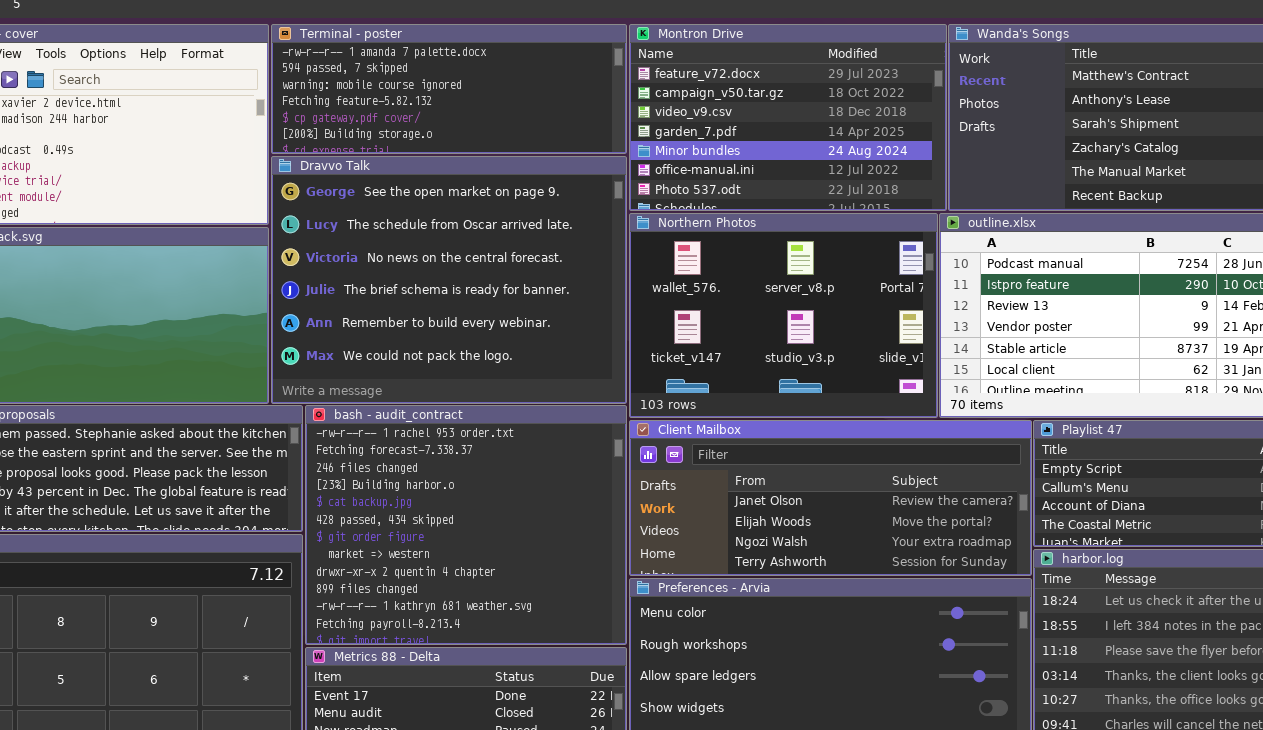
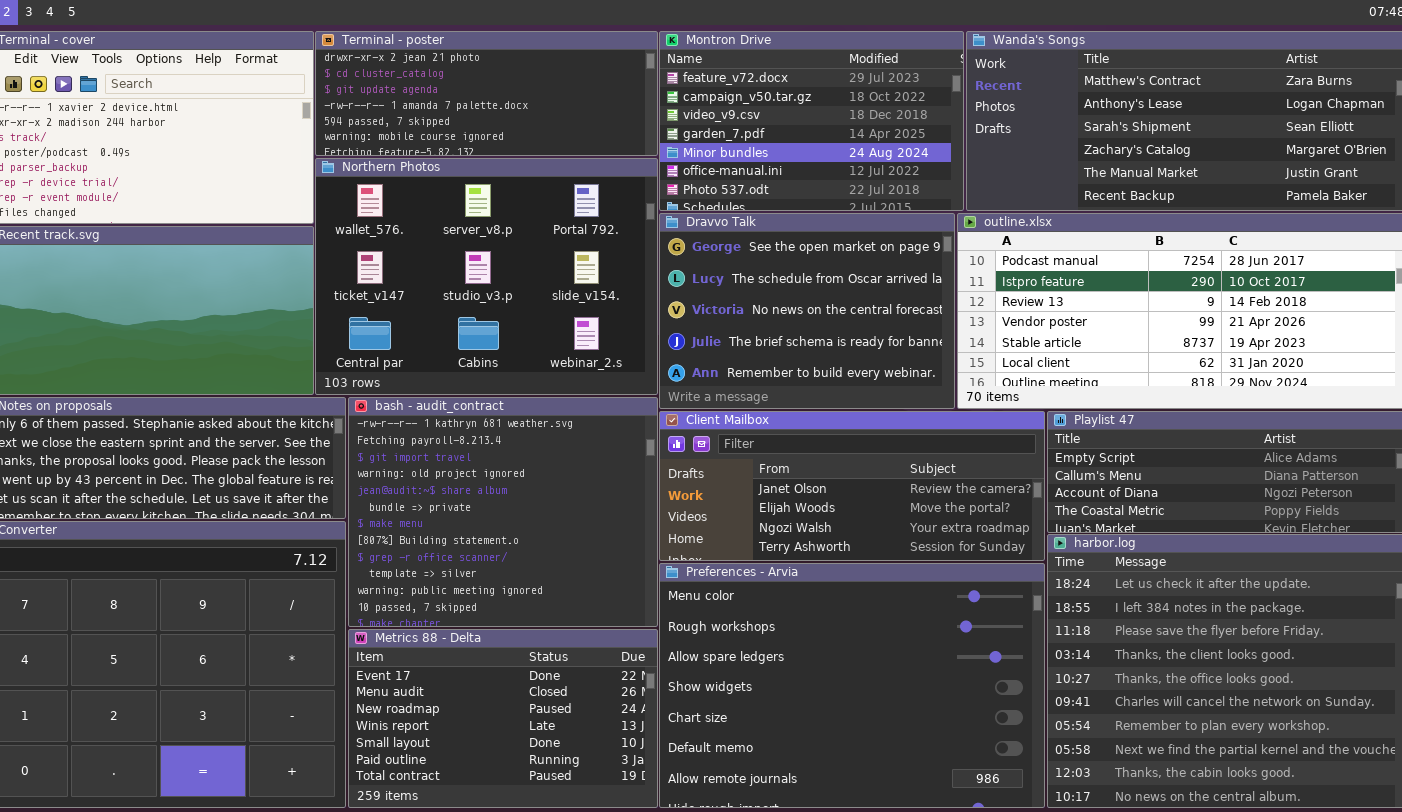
Terminal - poster: [271,24,627,154] -> [315,31,658,156], scrolled up 3 rows
Dravvo Talk: [271,156,627,404] -> [659,213,955,409], moved, resized
Northern Photos: [629,213,938,418] -> [315,158,658,395], moved, resized
bash - audit_contract: [305,405,627,645] -> [348,397,658,627], scrolled down 10 rows

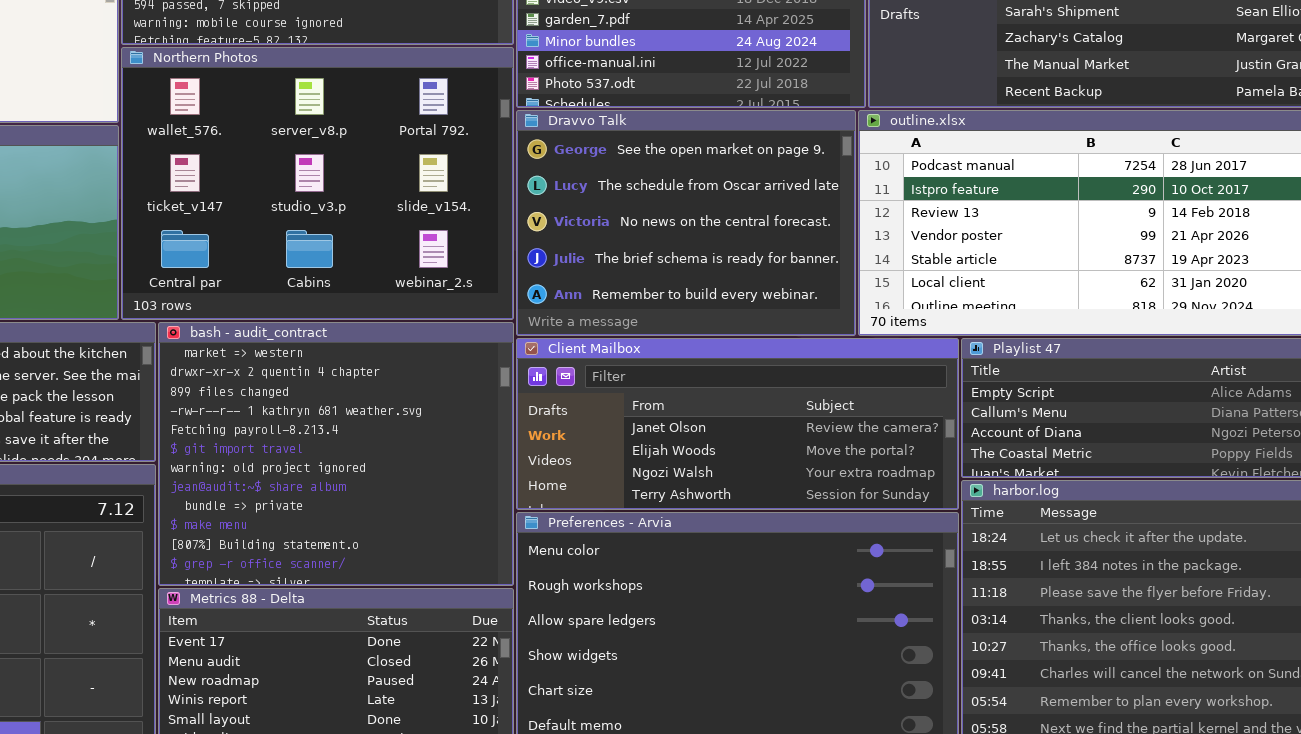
bash - audit_contract: [348,397,658,627] -> [158,322,514,586], scrolled up 3 rows

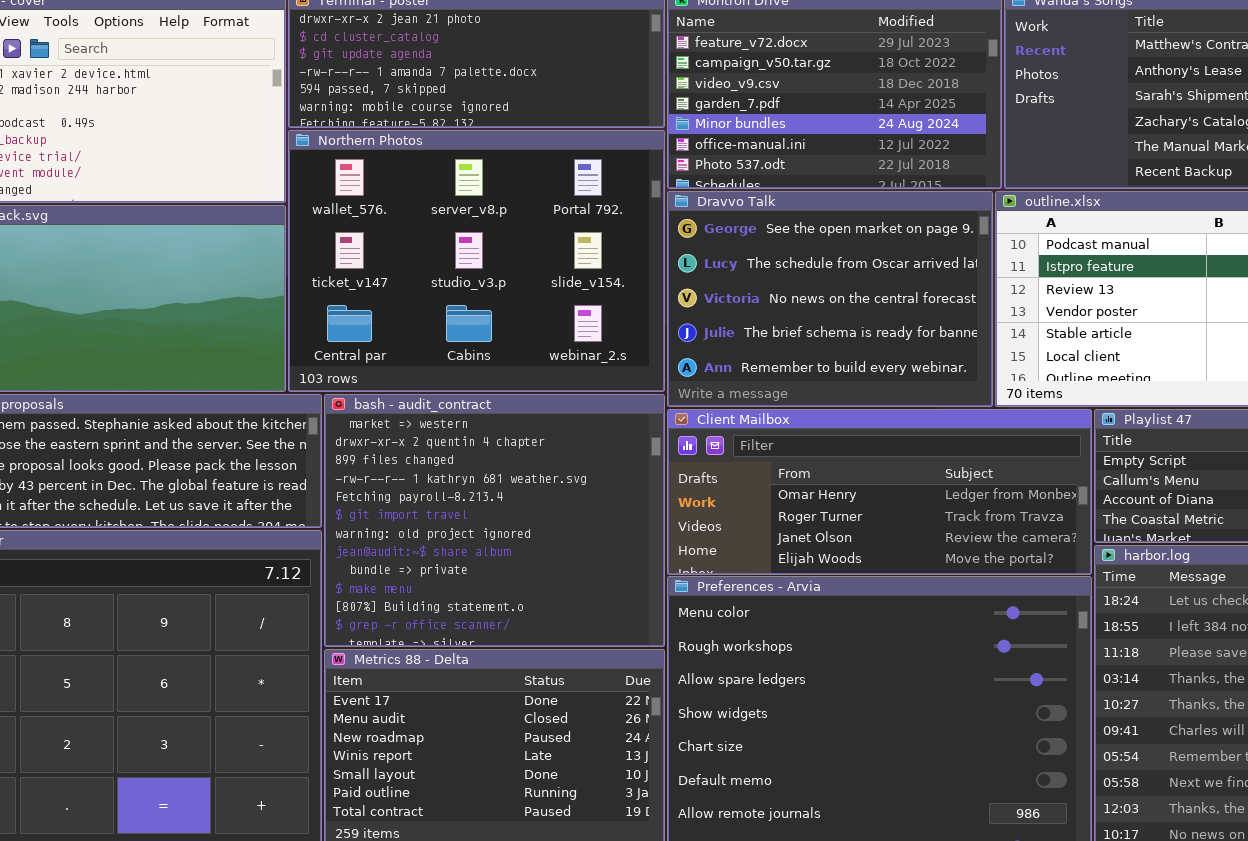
Client Mailbox: [516,338,959,510] -> [667,409,1092,575], scrolled up 2 rows

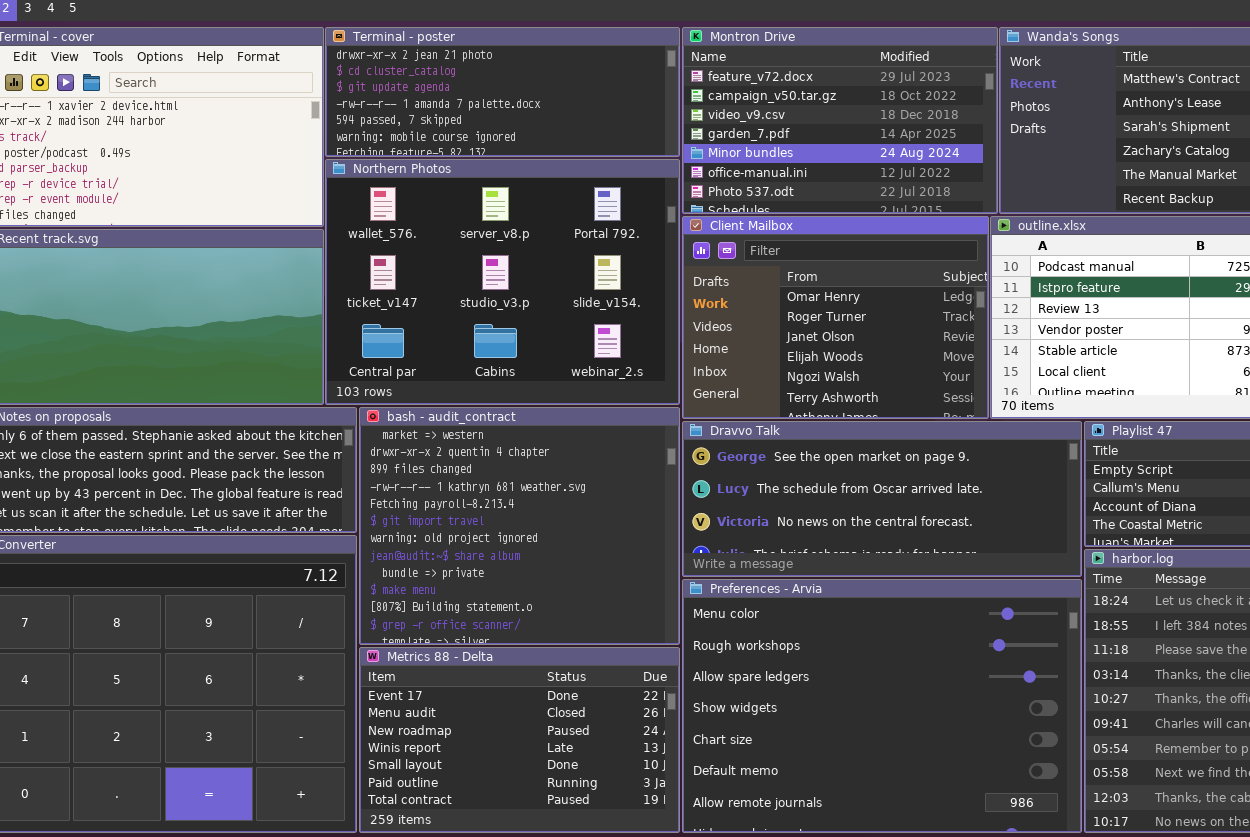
Dravvo Talk: [667,191,993,407] -> [682,421,1082,577], moved, resized
Client Mailbox: [667,409,1092,575] -> [682,216,989,419], moved, resized

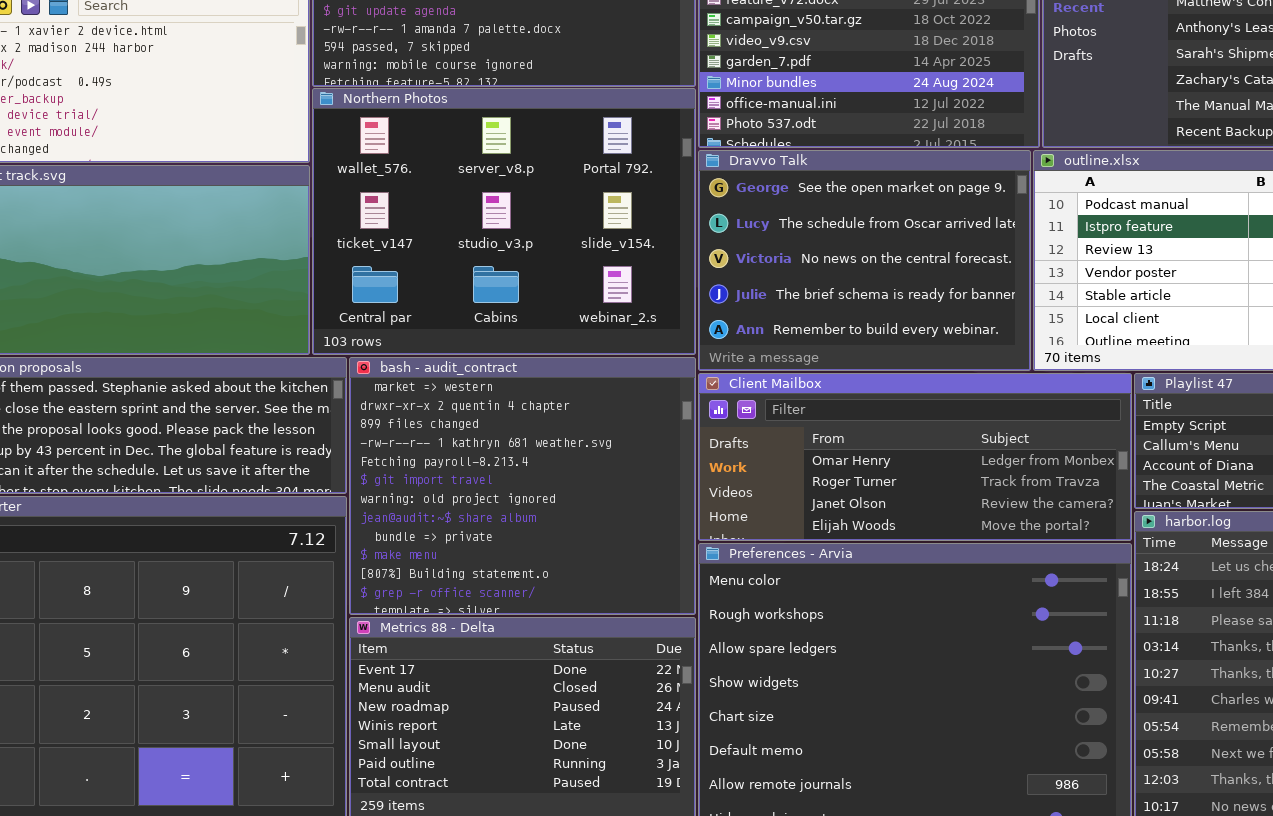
Client Mailbox: [682,216,989,419] -> [698,373,1132,541], moved, resized
Dravvo Talk: [682,421,1082,577] -> [698,150,1031,371], moved, resized

